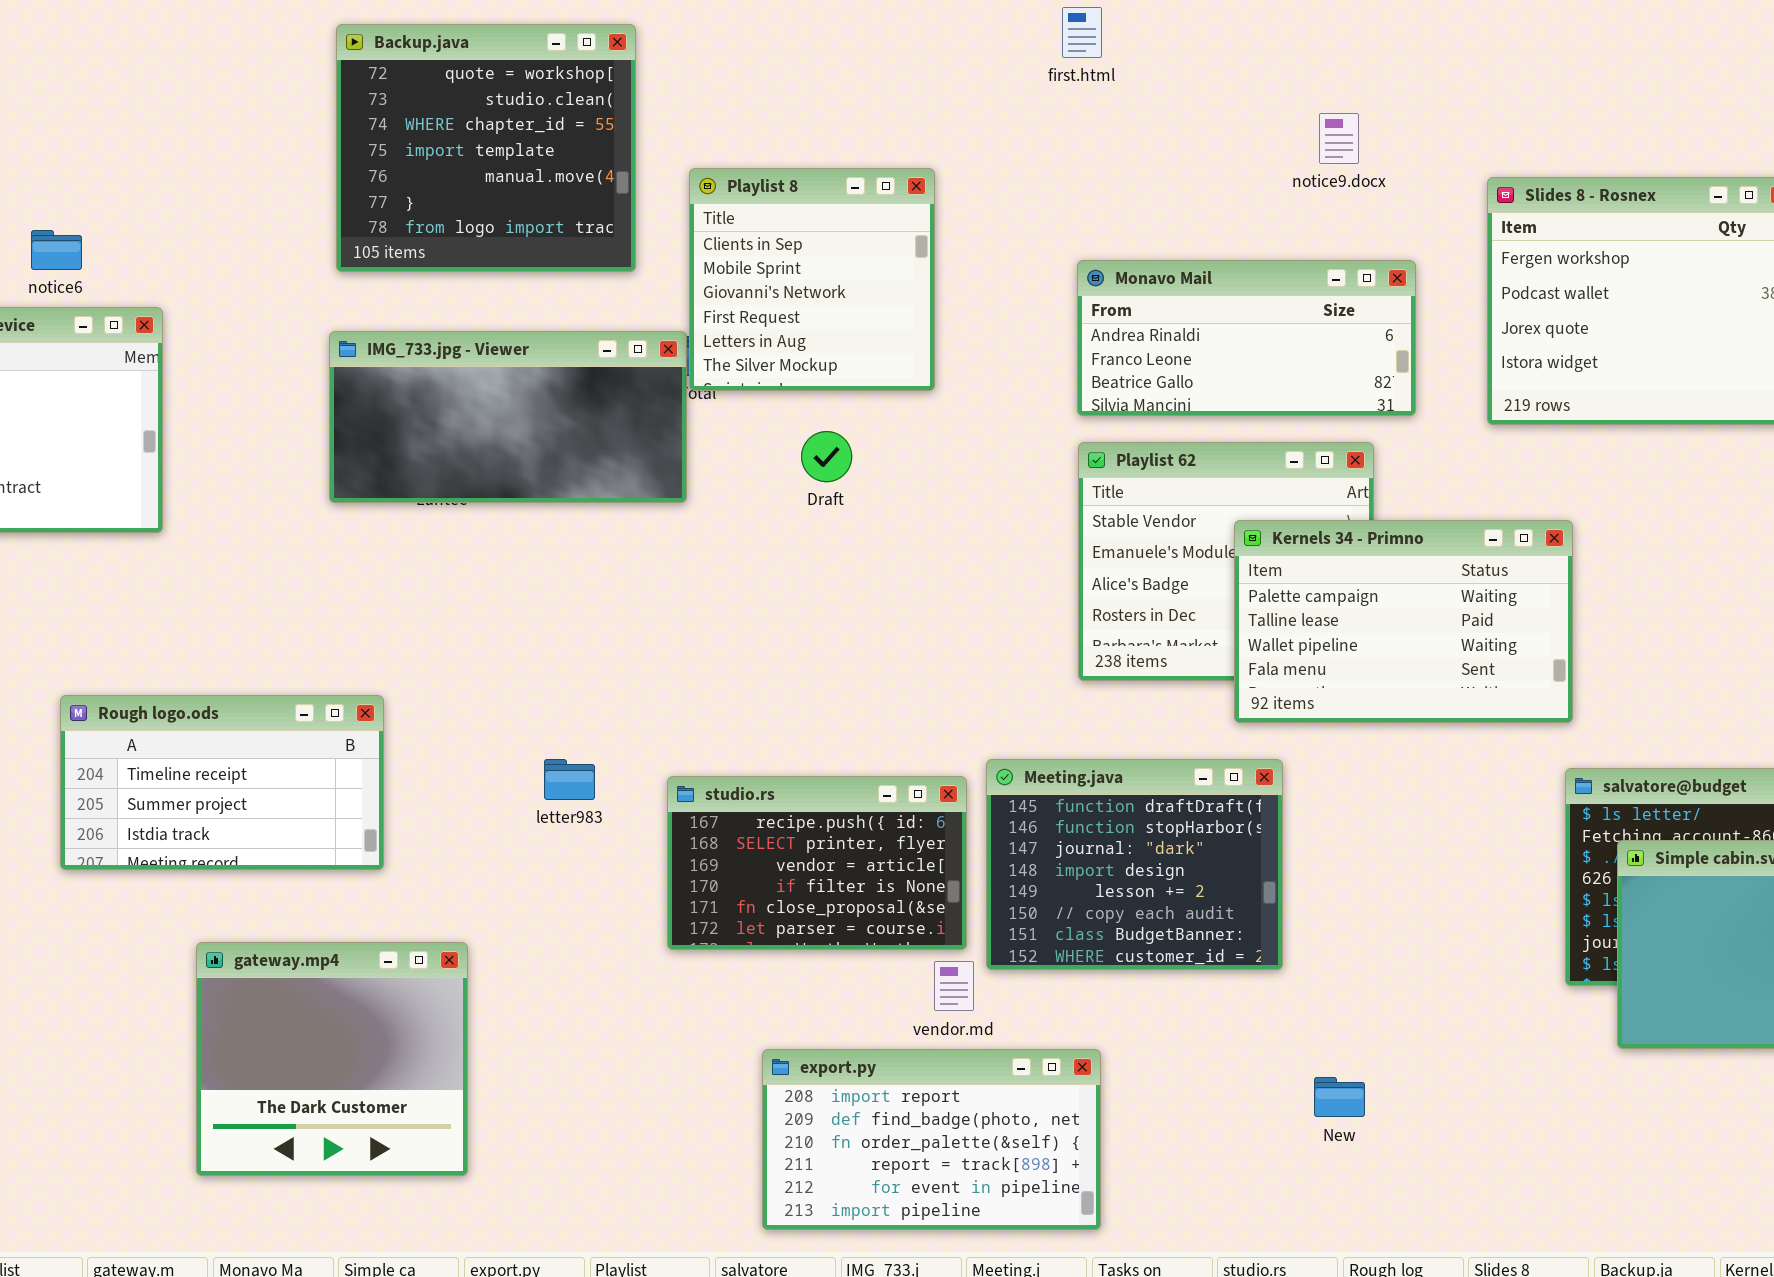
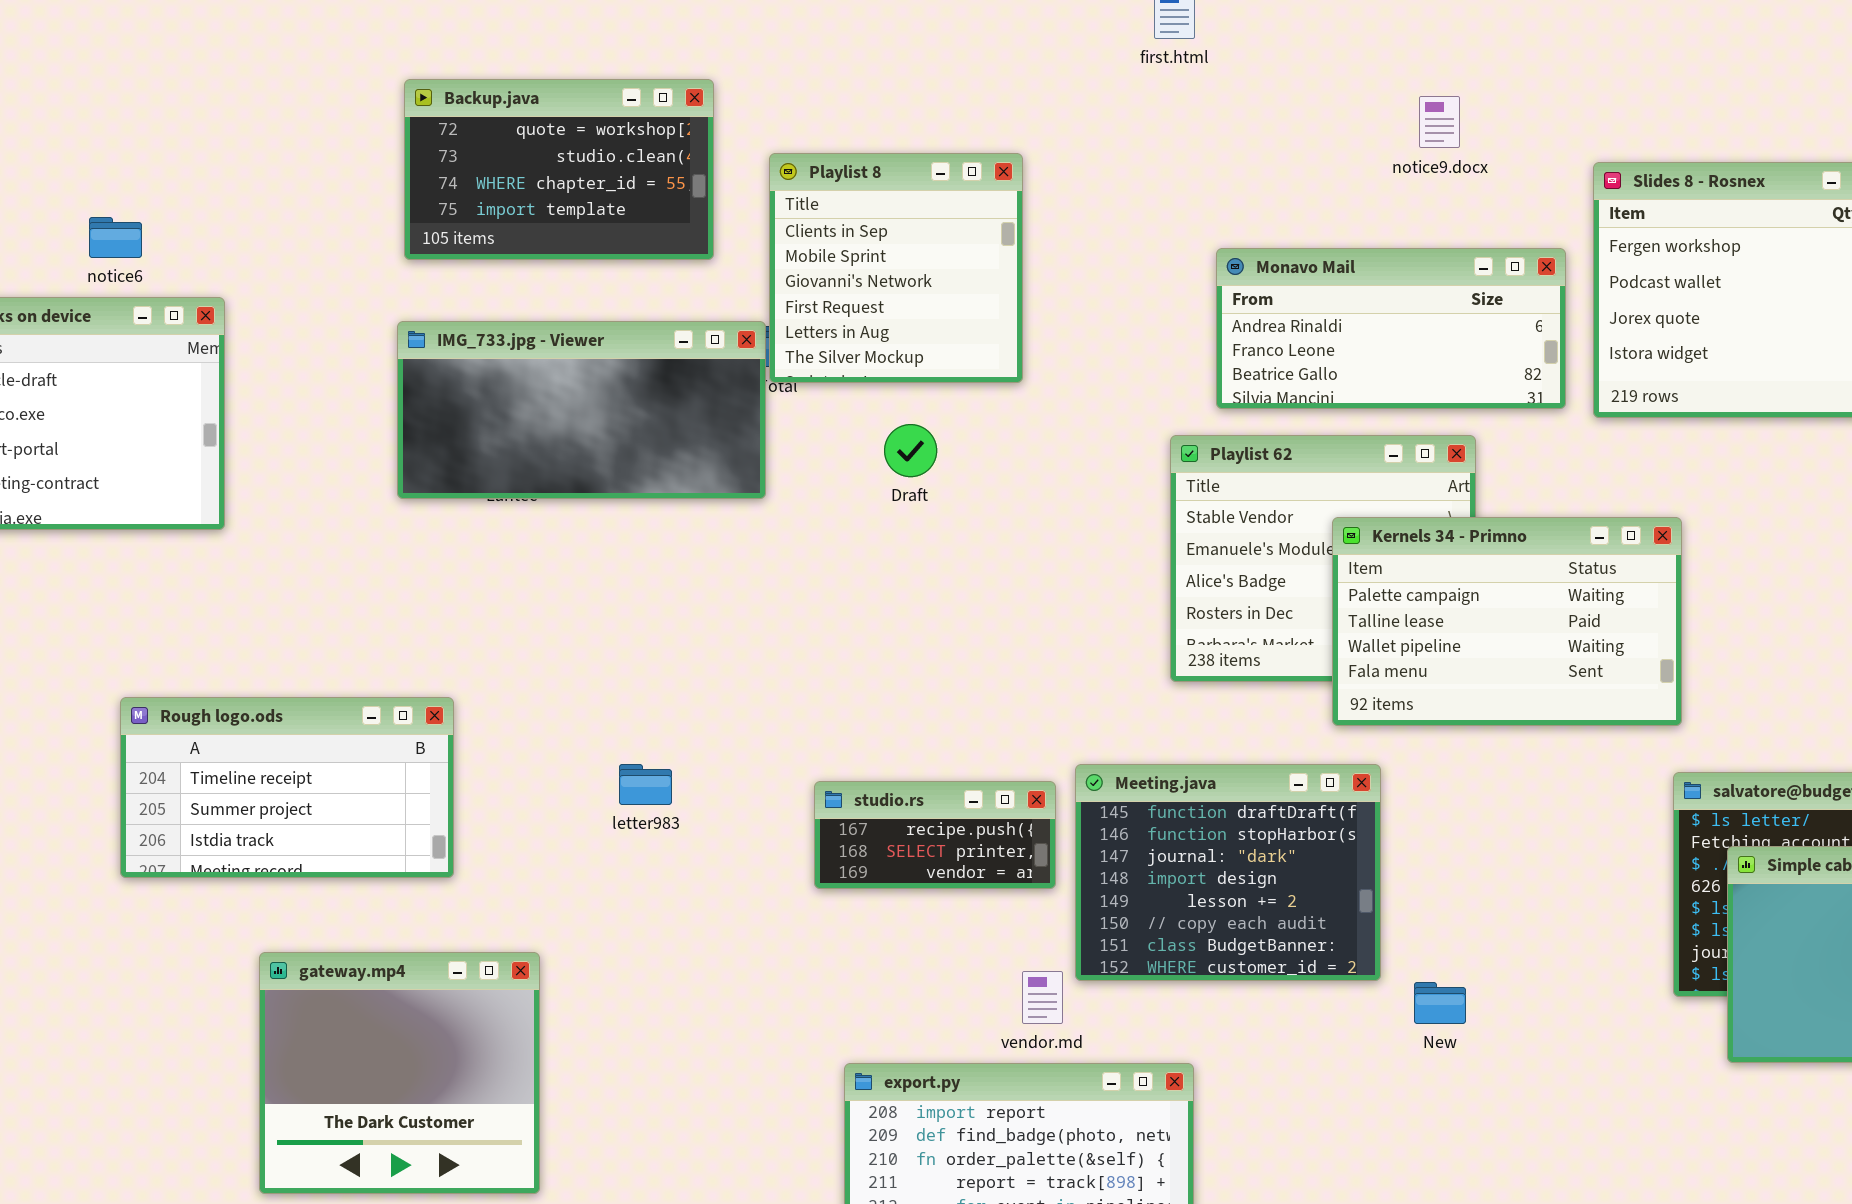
Backup.java: [336,24,636,272] -> [404,79,714,260], resized
Monavo Mail: [1077,260,1416,416] -> [1216,248,1566,409], moved
studio.rs: [667,776,967,950] -> [814,781,1056,889], resized
New: [1314,1077,1365,1117] -> [1414,982,1466,1024], moved

